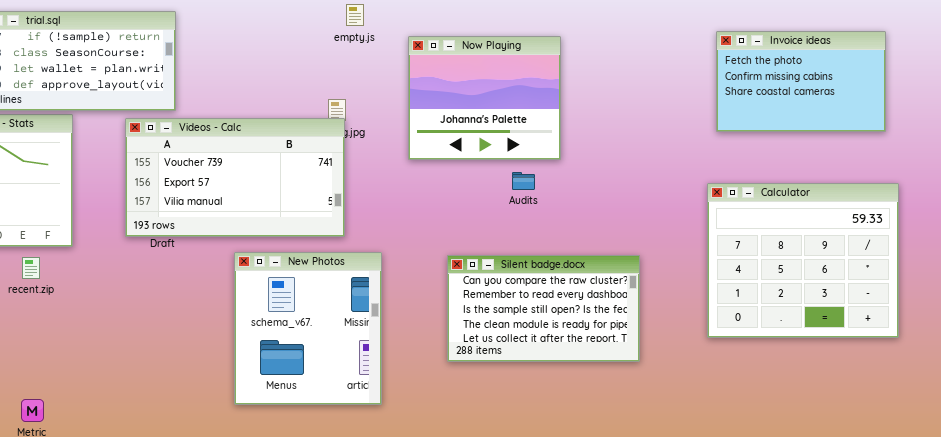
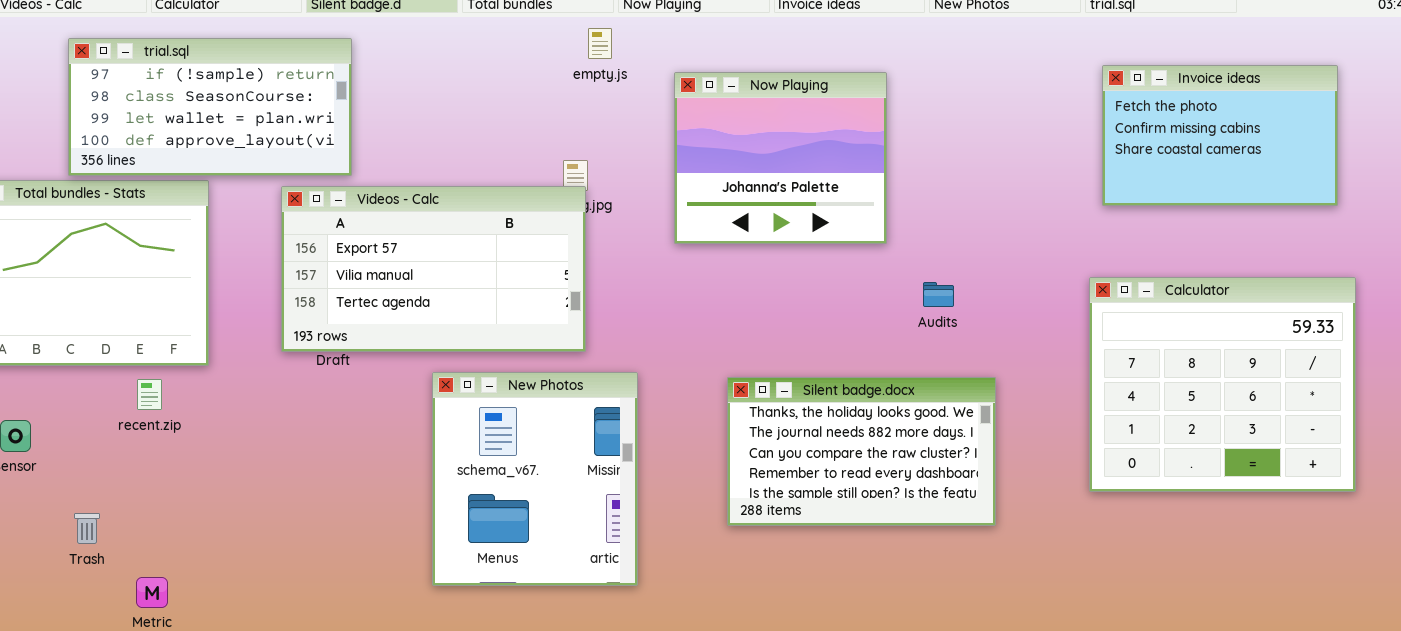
Videos - Calc: [125,118,345,237] -> [281,186,586,352], scrolled down 1 row
Audits: [512,172,535,190] -> [923,282,954,307], moved
Silent badge.docx: [447,255,640,362] -> [727,377,996,526], scrolled up 2 rows

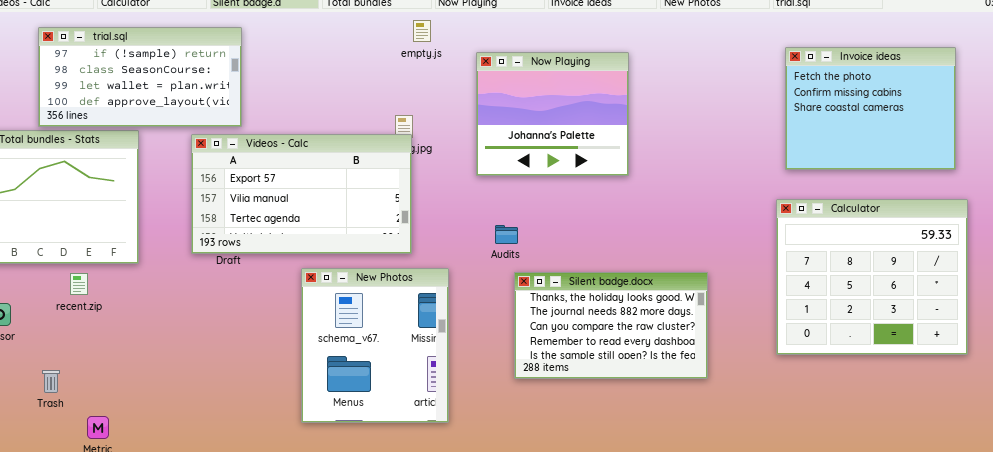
Invoice ideas: [1102,65,1338,206] -> [785,47,956,170], resized
Audits: [923,282,954,307] -> [495,225,518,244], moved
recent.zip: [137,379,162,410] -> [70,273,88,295], moved

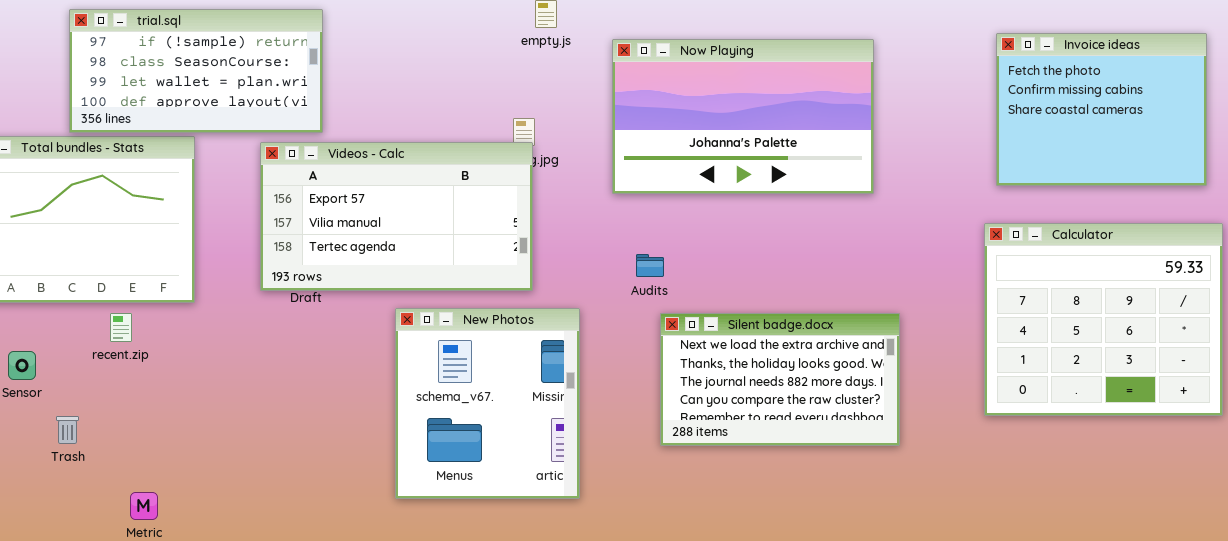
Now Playing: [476,52,629,176] -> [612,39,874,194], resized
Silent badge.docx: [514,272,708,379] -> [660,313,900,446], scrolled up 1 row
Trash: [42,370,60,393] -> [56,416,79,444], moved

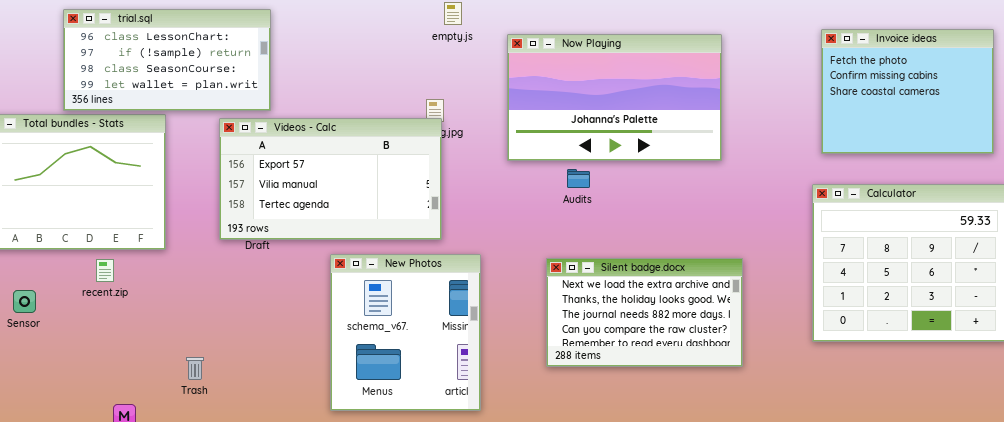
trial.sql: [69,9,323,133] -> [63,9,271,111], scrolled up 1 row
Audits: [636,254,664,277] -> [567,169,590,188], moved
Trash: [56,416,79,444] -> [186,357,204,380], moved

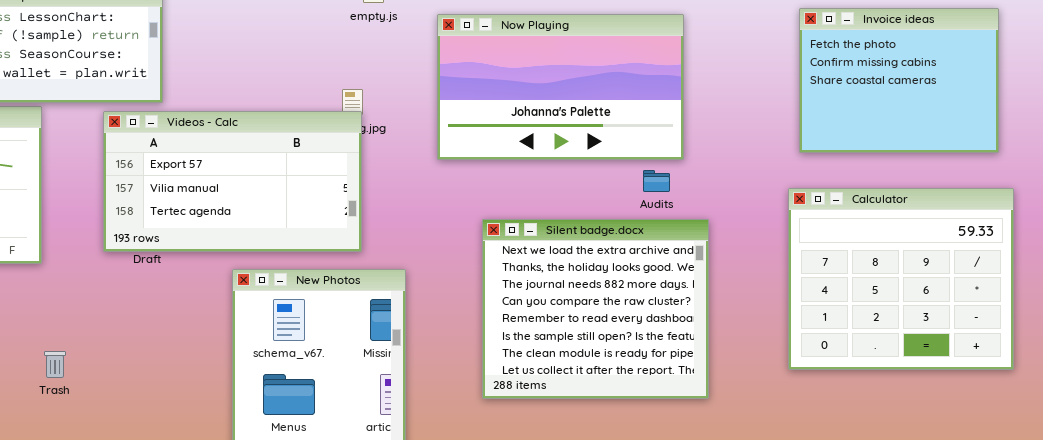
Audits: [567,169,590,188] -> [643,170,670,192], moved
Silent badge.docx: [546,258,743,367] -> [482,219,709,399], resized
Trash: [186,357,204,380] -> [44,351,66,378], moved

